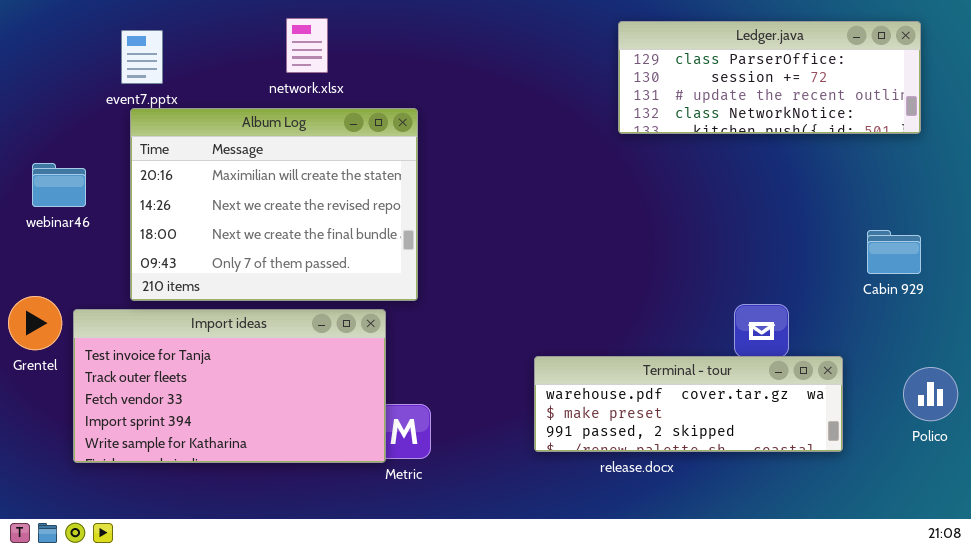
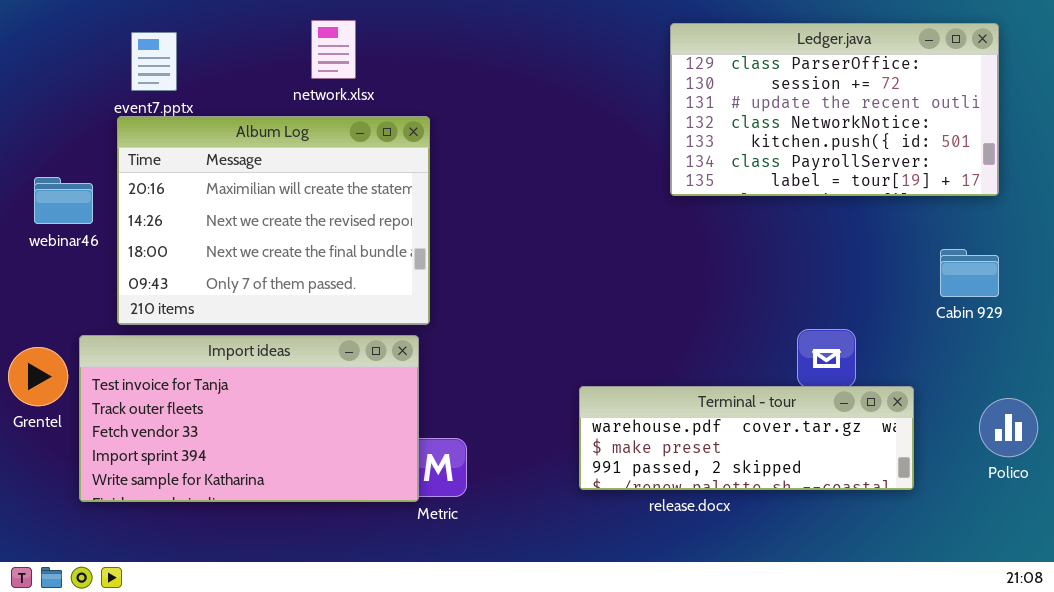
Ledger.java: [618,21,921,134] -> [670,23,999,196], resized
Album Log: [130,108,418,301] -> [117,116,430,325], moved
Grentel: [8,296,62,350] -> [8,347,68,406], moved

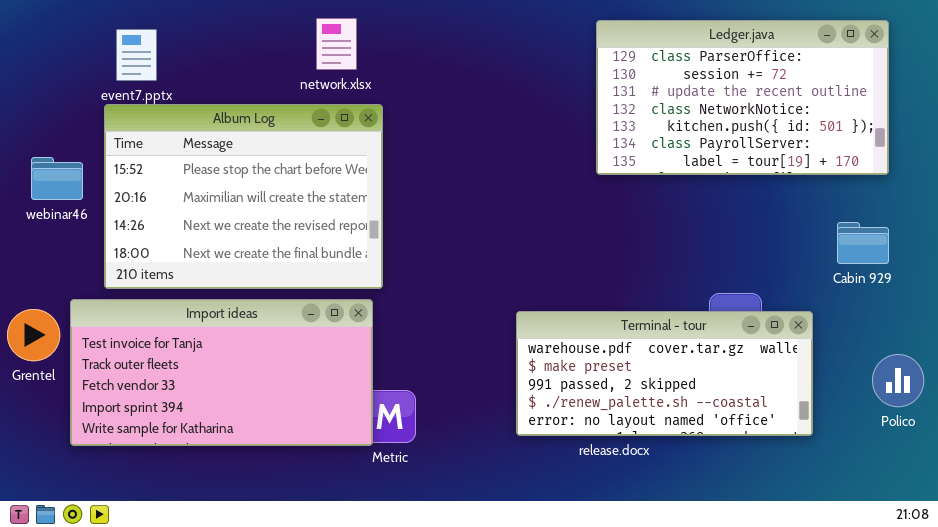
network.xlsx: [311,20,356,79] -> [316,18,357,70], moved
Album Log: [117,116,430,325] -> [104,104,383,289], scrolled up 1 row
Terminal - tour: [579,386,914,490] -> [516,311,813,436], resized

